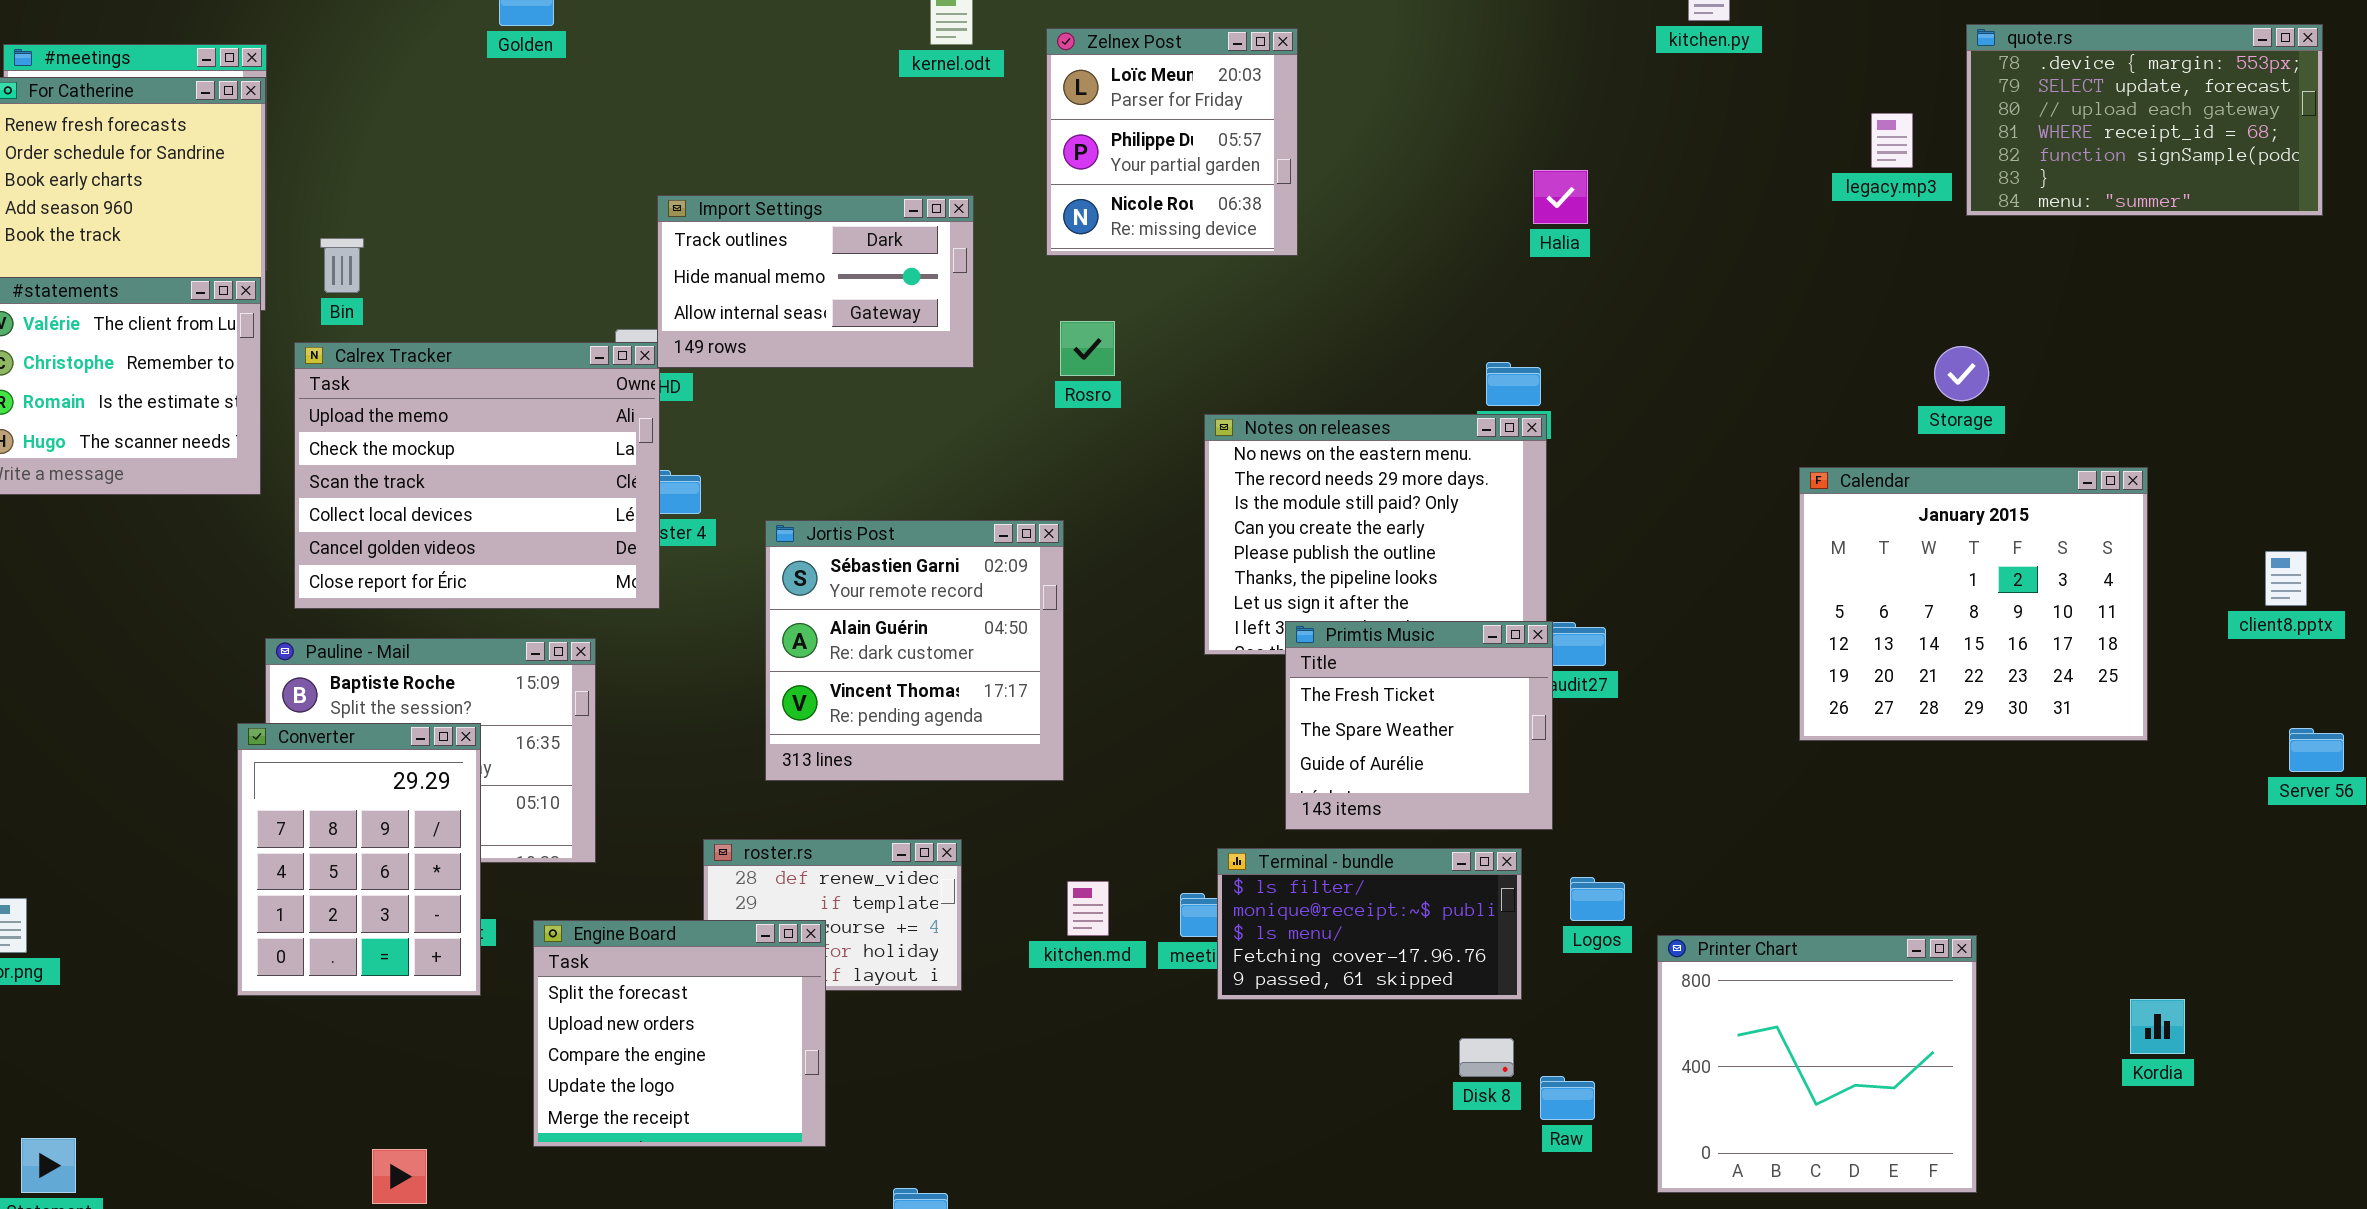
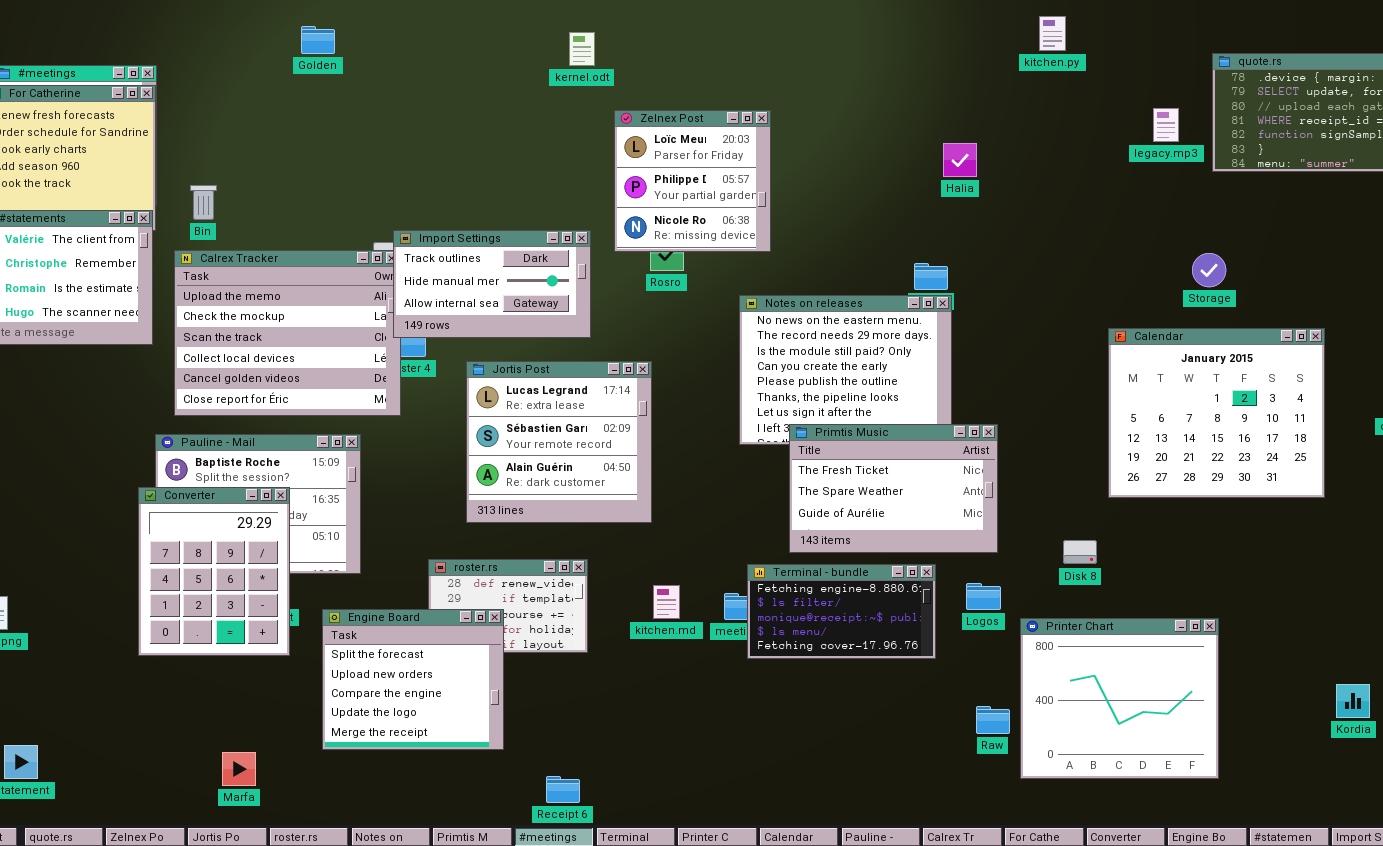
Zelnex Post: [1046,28,1298,256] -> [614,110,771,252], moved
Import Settings: [657,195,974,368] -> [393,230,591,338], moved
Jortis Post: [765,520,1064,781] -> [466,361,652,523], scrolled up 1 row
Primtis Music: [1285,621,1553,830] -> [789,424,998,553], resized
Terminal - bundle: [1217,848,1522,1000] -> [747,564,936,659], scrolled up 1 row
Kordia: [2130,999,2185,1054] -> [1336,684,1370,718], moved
Disk 8: [1459,1038,1514,1077] -> [1063,540,1097,564], moved
Raw: [1540,1076,1595,1120] -> [976,706,1010,734], moved

